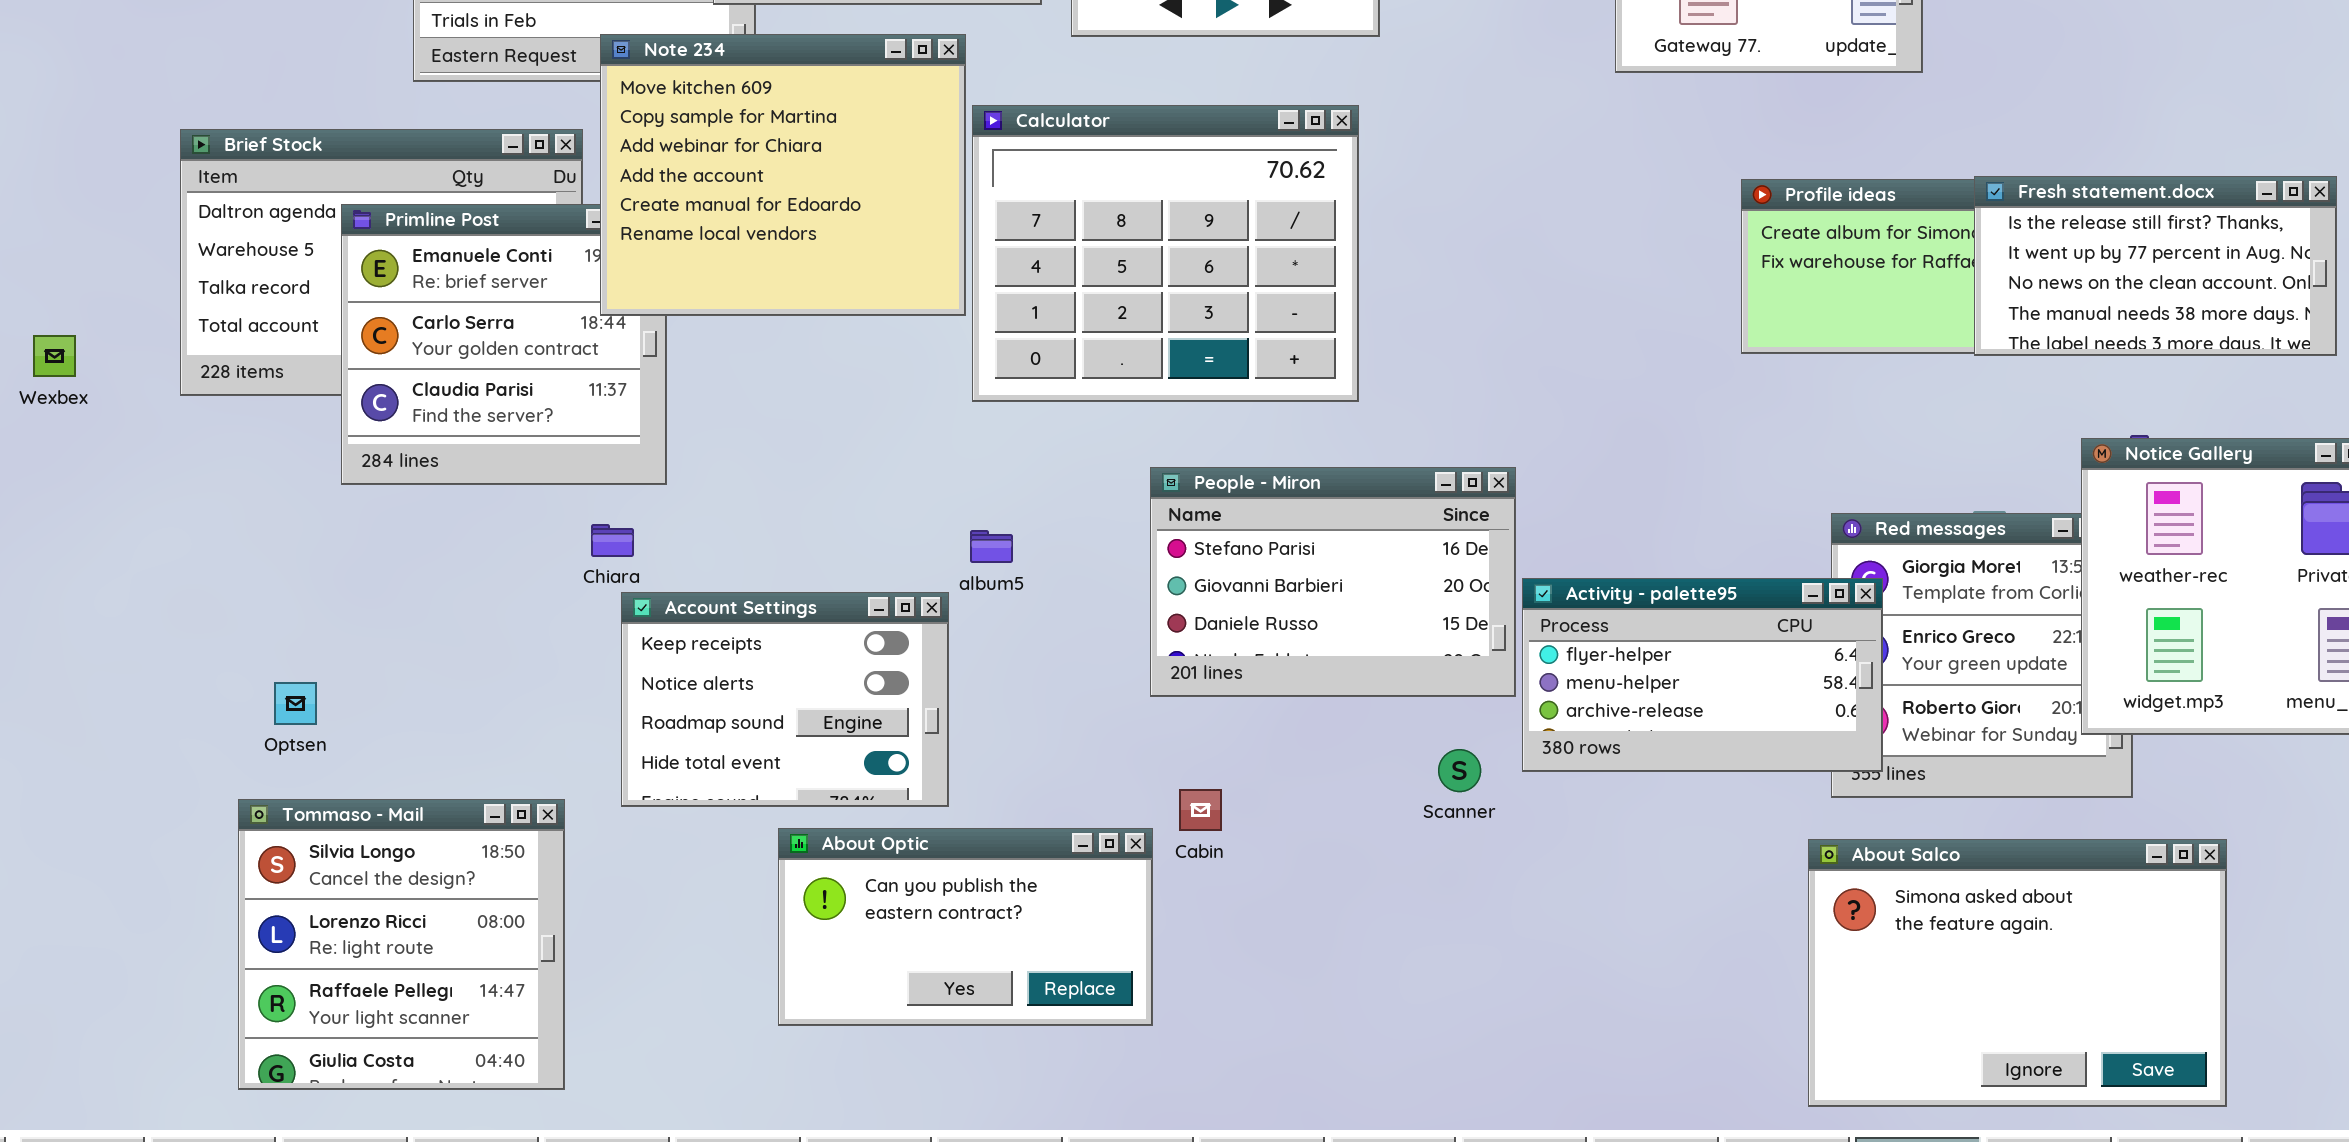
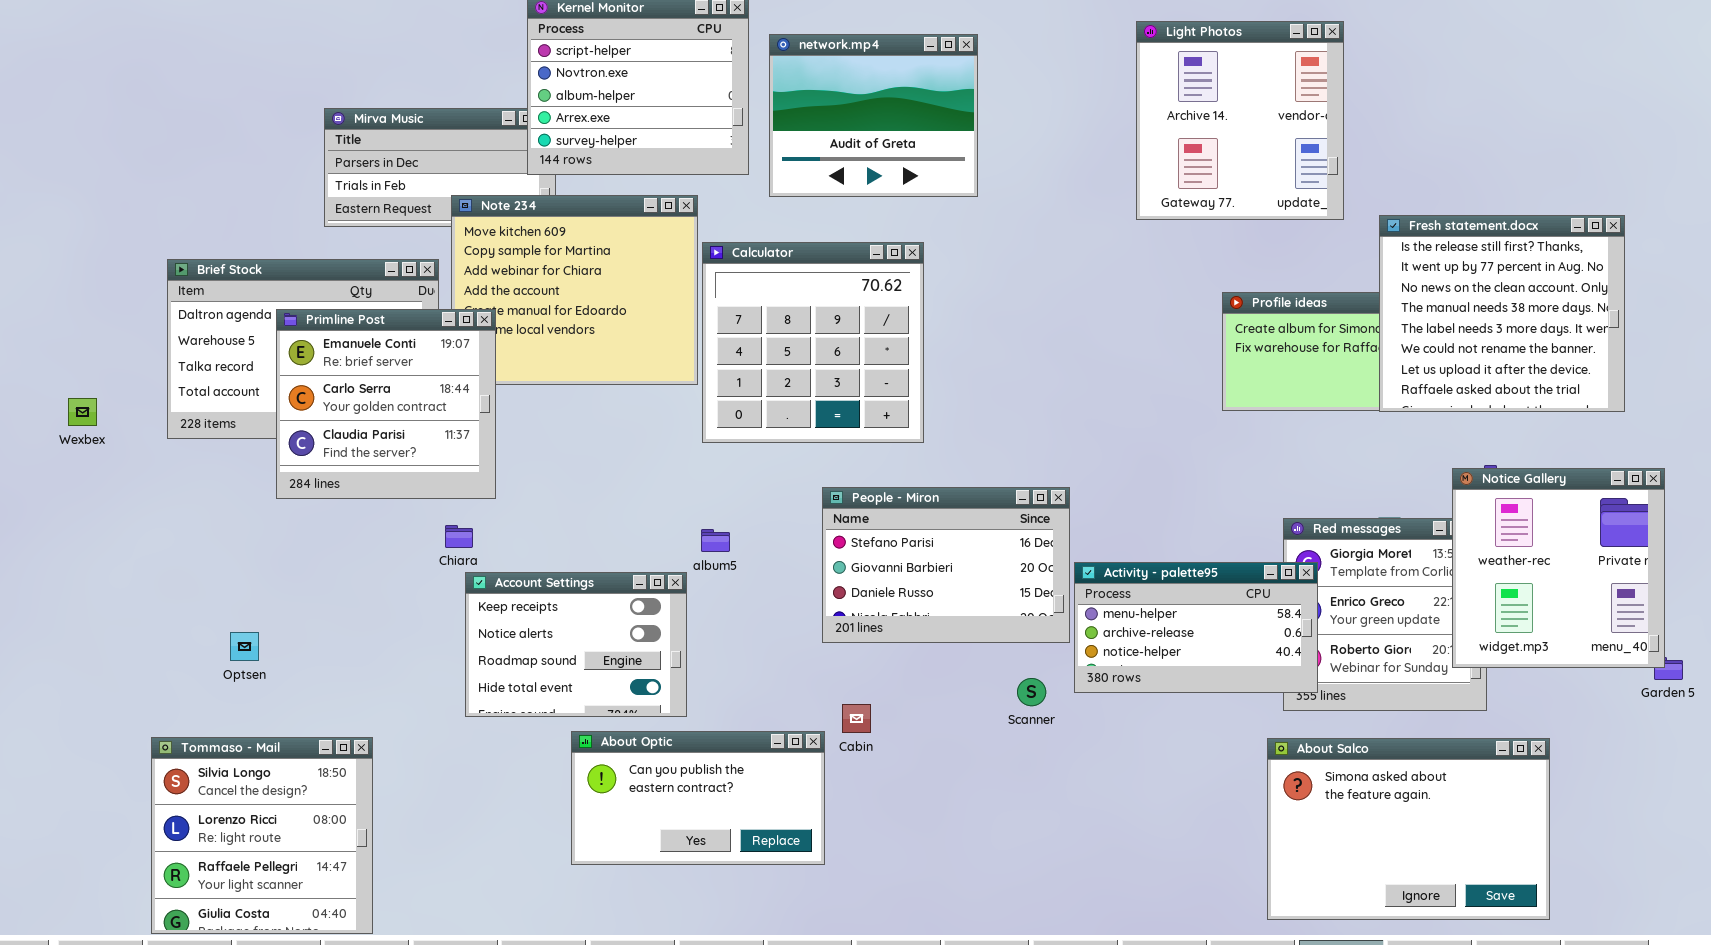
Calculator: [972,105,1359,402] -> [702,242,924,443], resized
Fresh statement.docx: [1974,176,2337,356] -> [1379,215,1625,412], resized
Primline Post: [341,204,667,485] -> [276,309,496,499], raised
Activity - palette95: [1522,578,1883,772] -> [1074,562,1318,693], scrolled down 1 row
Tommaso - Mail: [238,799,565,1090] -> [151,737,373,934], moved

